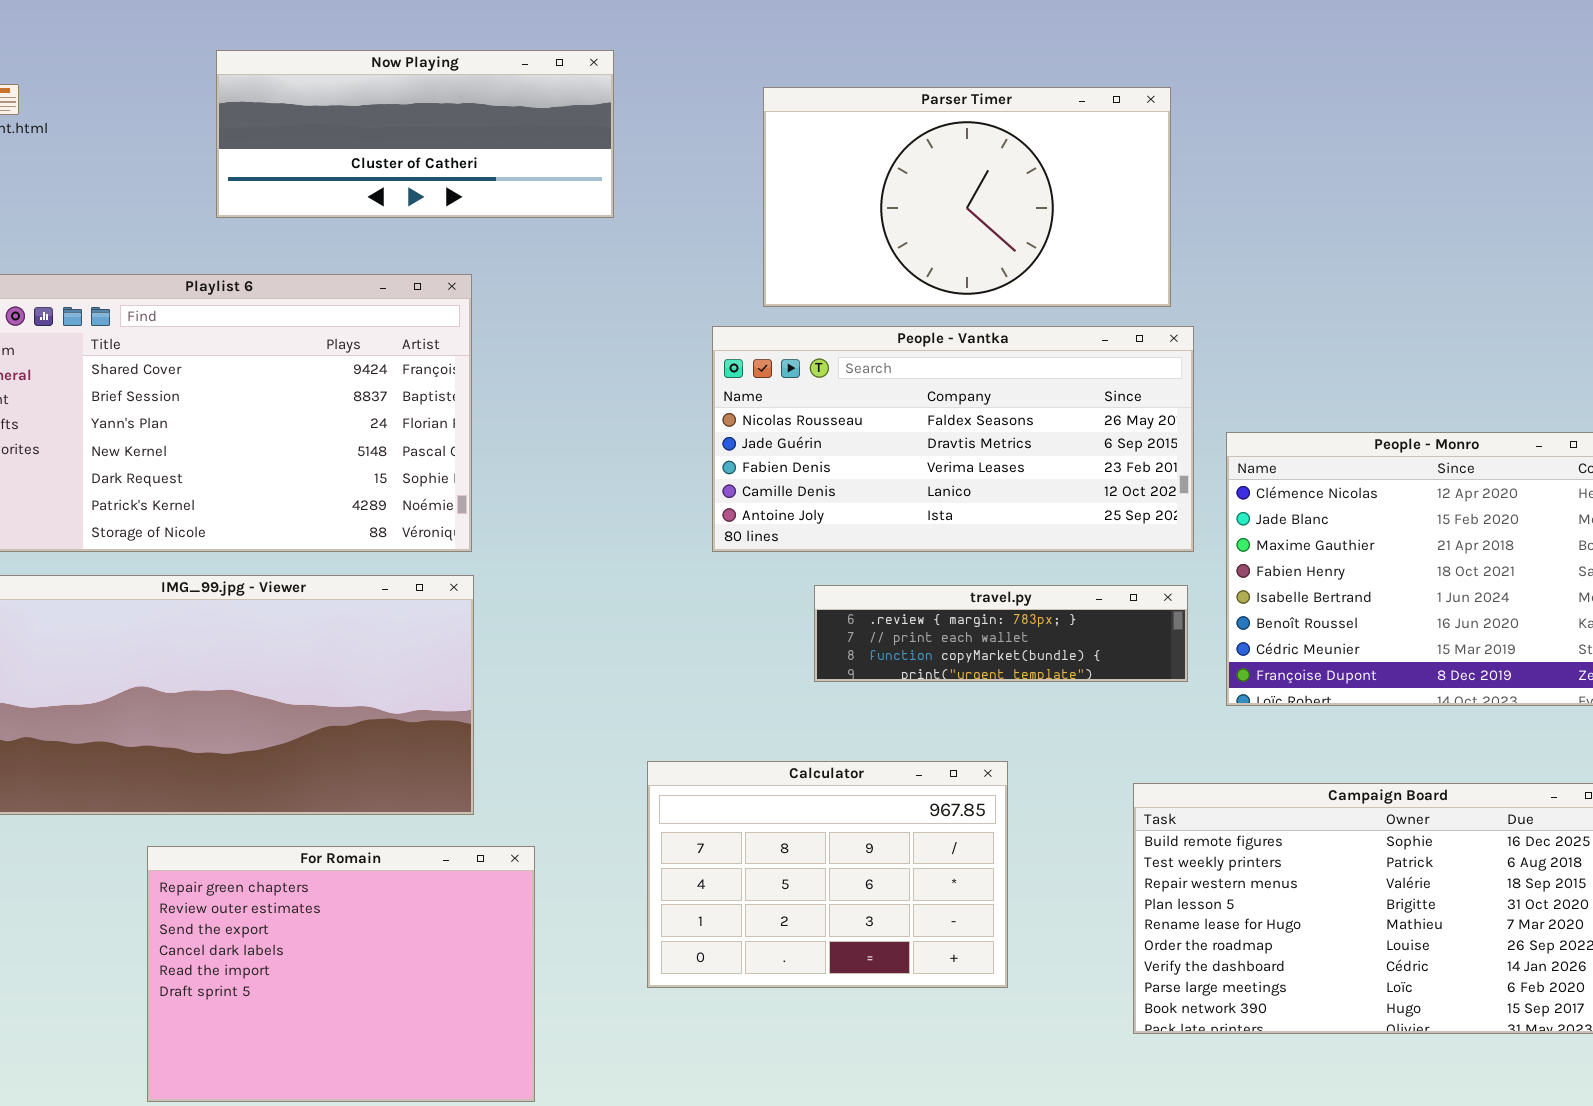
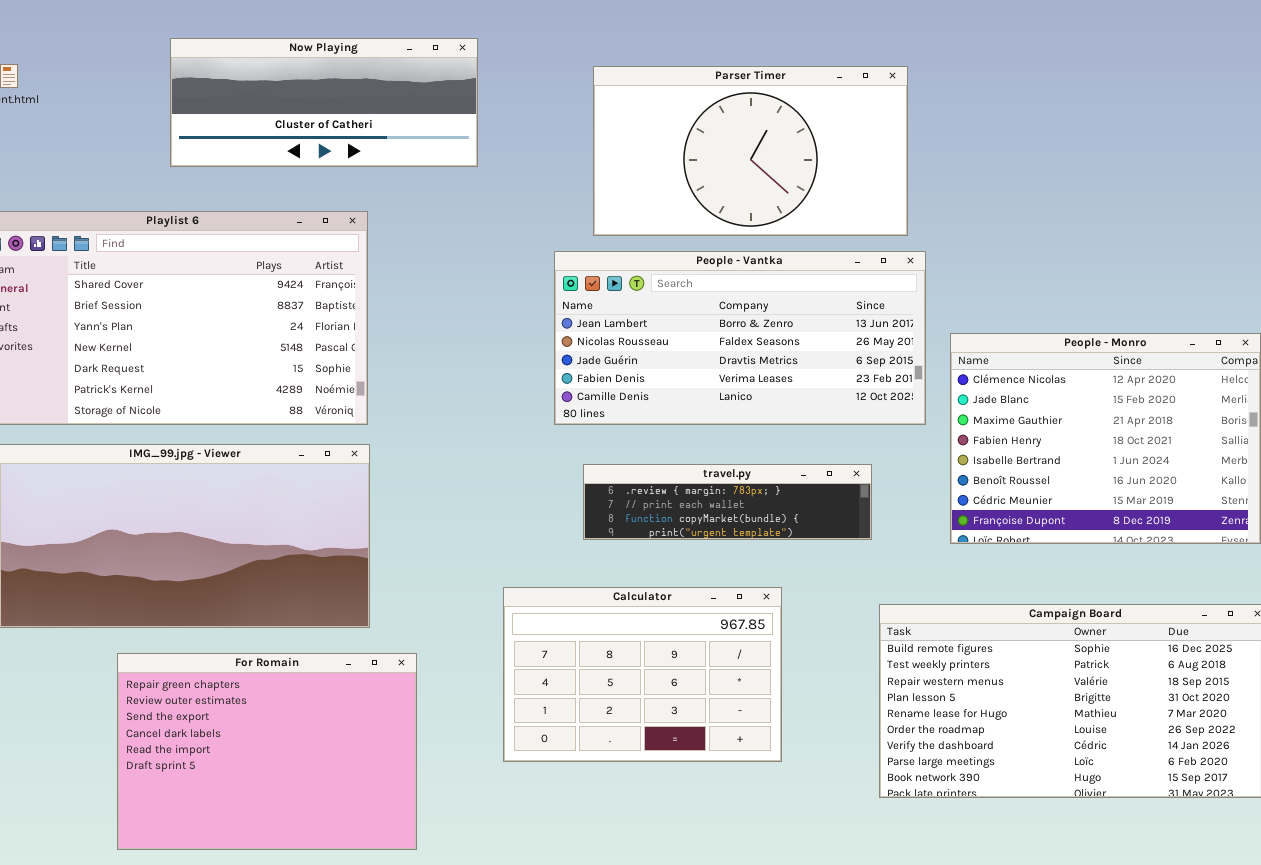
People - Vantka: [712,326,1194,552] -> [554,251,926,425], scrolled up 1 row
travel.py: [814,585,1188,682] -> [583,464,872,540], moved

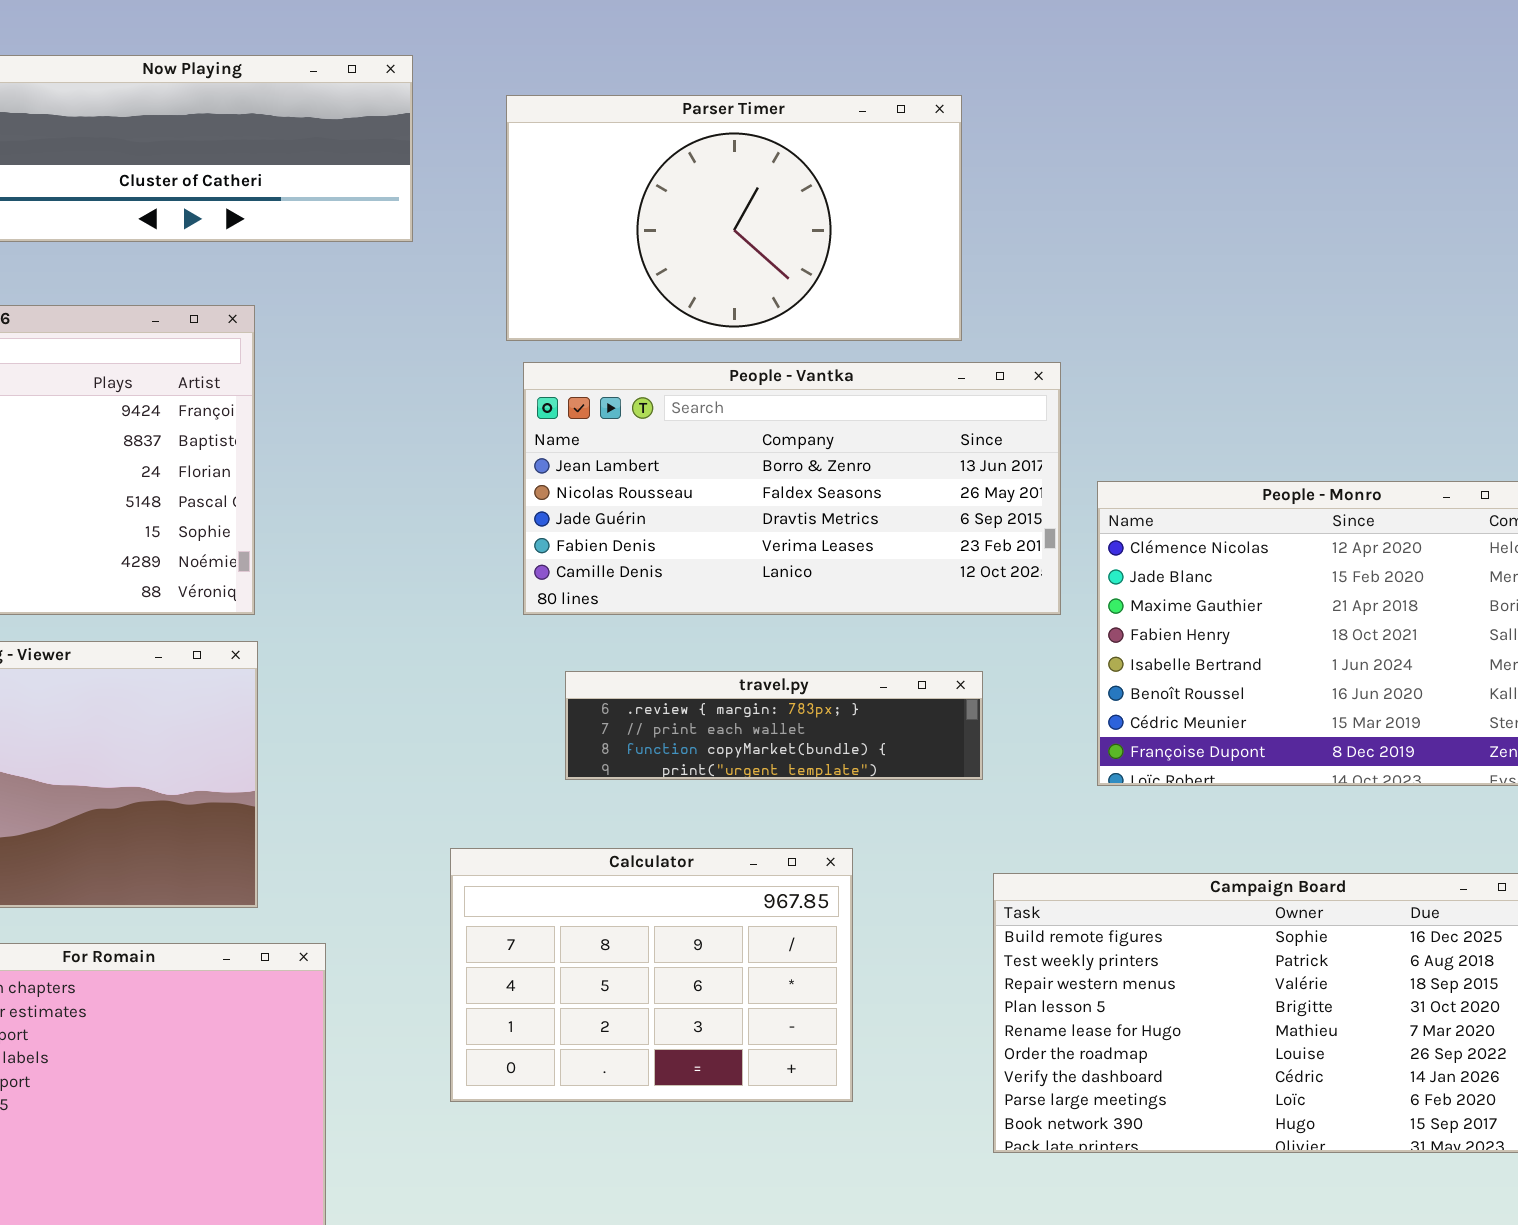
Parser Timer: [593,66,908,236] -> [506,95,962,341], moved

